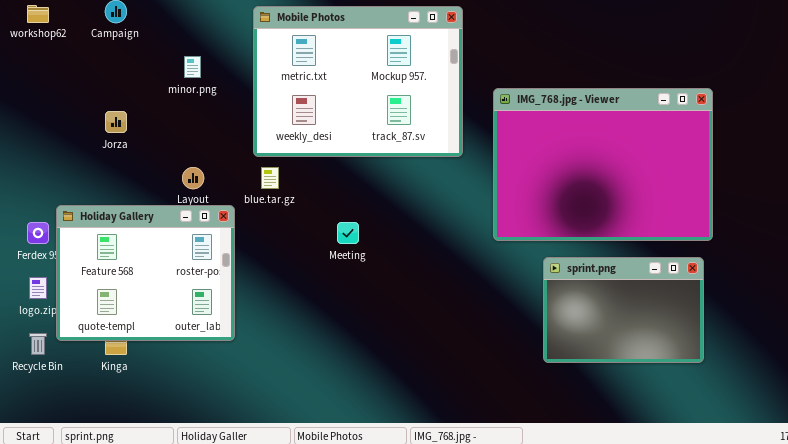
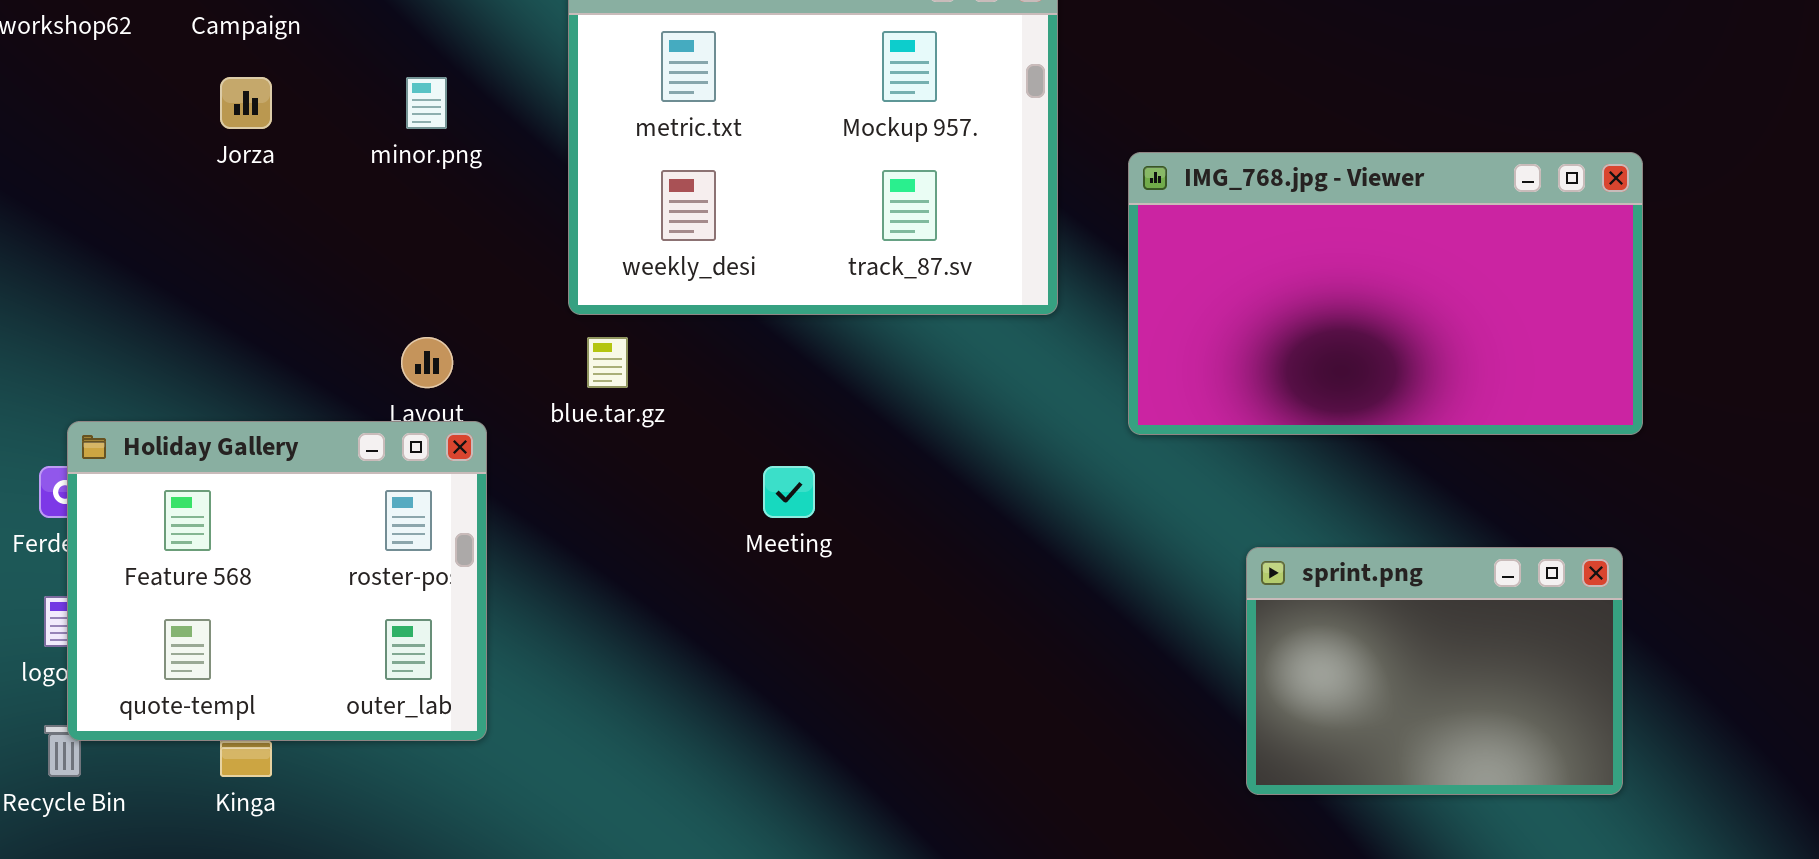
IMG_768.jpg - Viewer: [493,88,713,241] -> [1128,152,1643,435], resized
Jorza: [105,111,127,133] -> [220,77,272,129], moved
Holiday Gallery: [56,205,235,341] -> [67,421,487,741], moved

